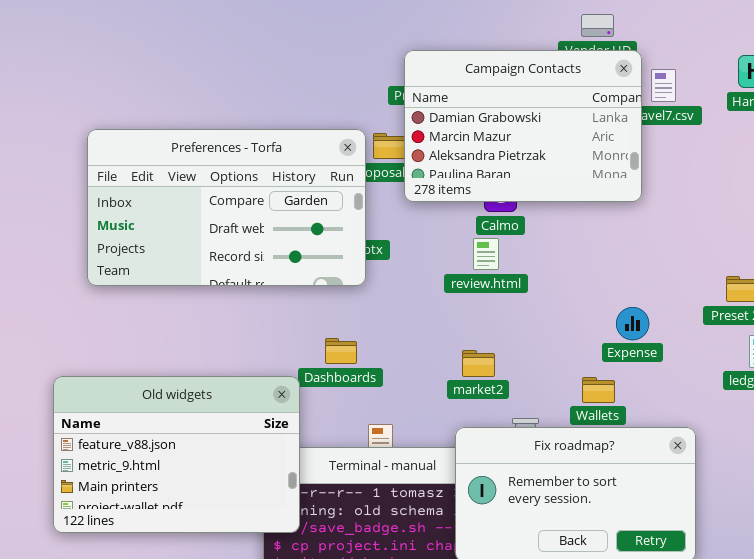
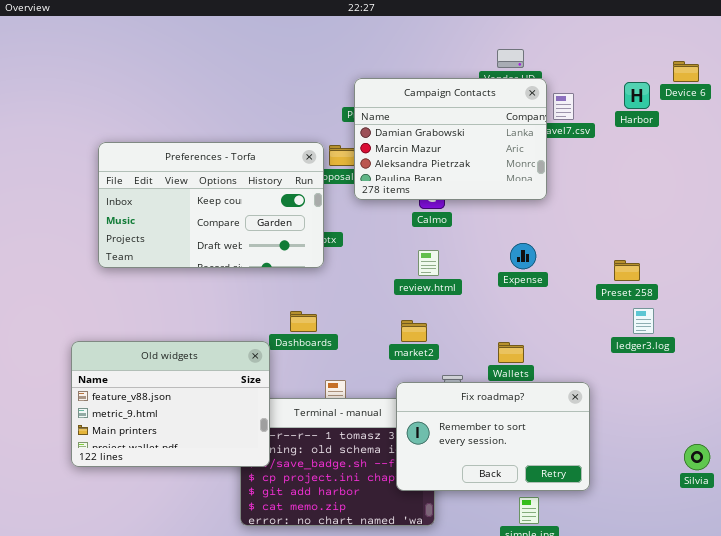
Preferences - Torfa: [87,129,366,286] -> [98,142,324,268], scrolled up 1 row
review.html: [473,238,499,270] -> [418,250,439,276], moved
Expense: [616,307,649,340] -> [510,243,536,269], moved

